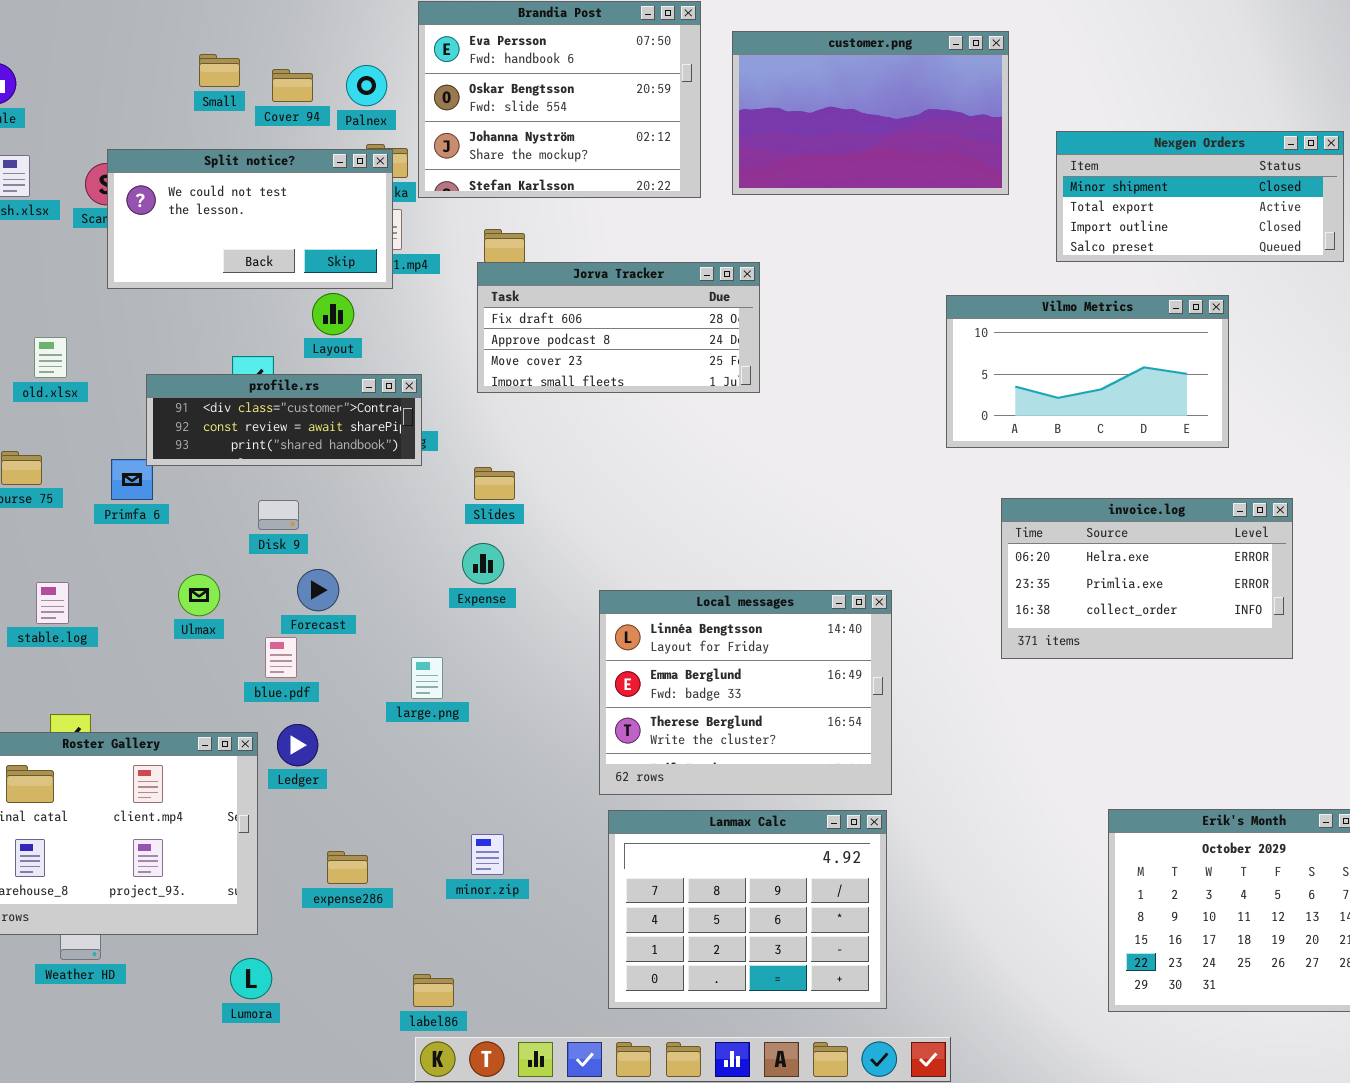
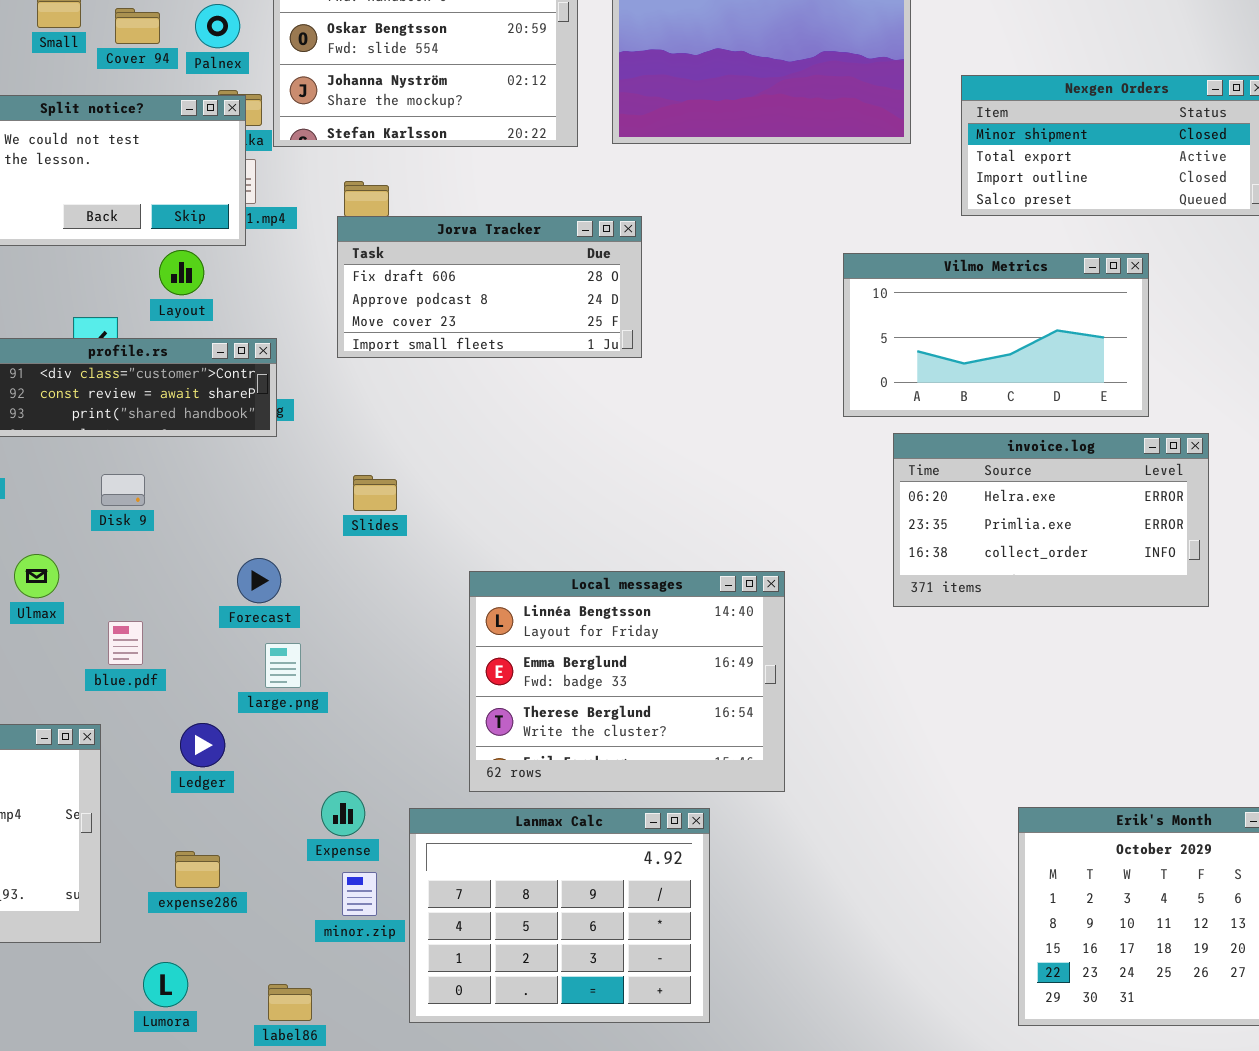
Slides: [474,467,515,500] -> [353,475,397,511], moved
invoice.log: [1001,498,1293,659] -> [893,433,1209,607], moved
Expense: [462,543,504,584] -> [321,791,365,836], moved
Forecast: [297,569,339,611] -> [237,558,281,603], moved
Ledger: [277,724,318,766] -> [180,723,225,767], moved
Lanmax Calc: [608,810,887,1009] -> [409,808,710,1023], moved
minor.zip: [471,834,504,875] -> [342,872,377,916], moved
Lumora: [230,958,272,999] -> [143,962,188,1007], moved

